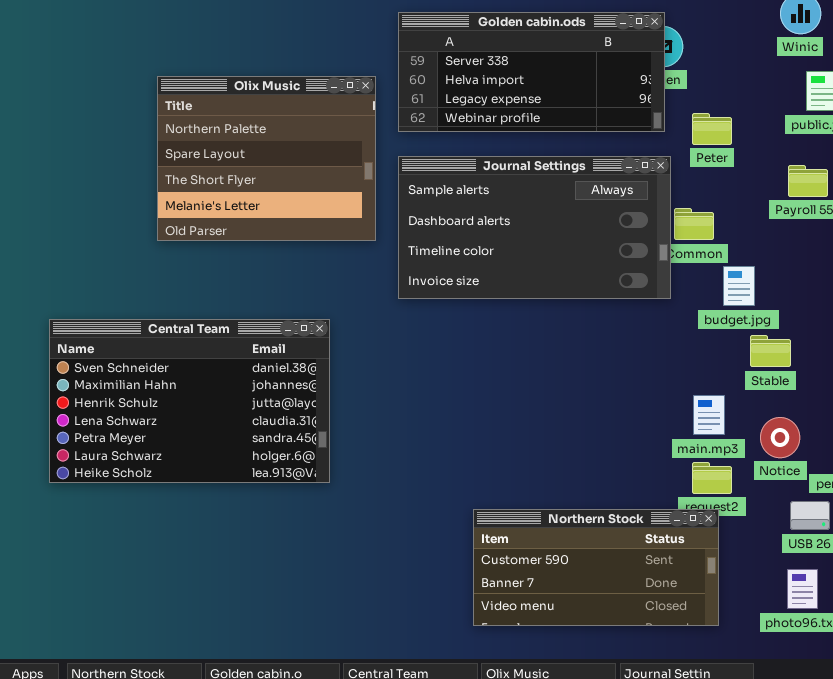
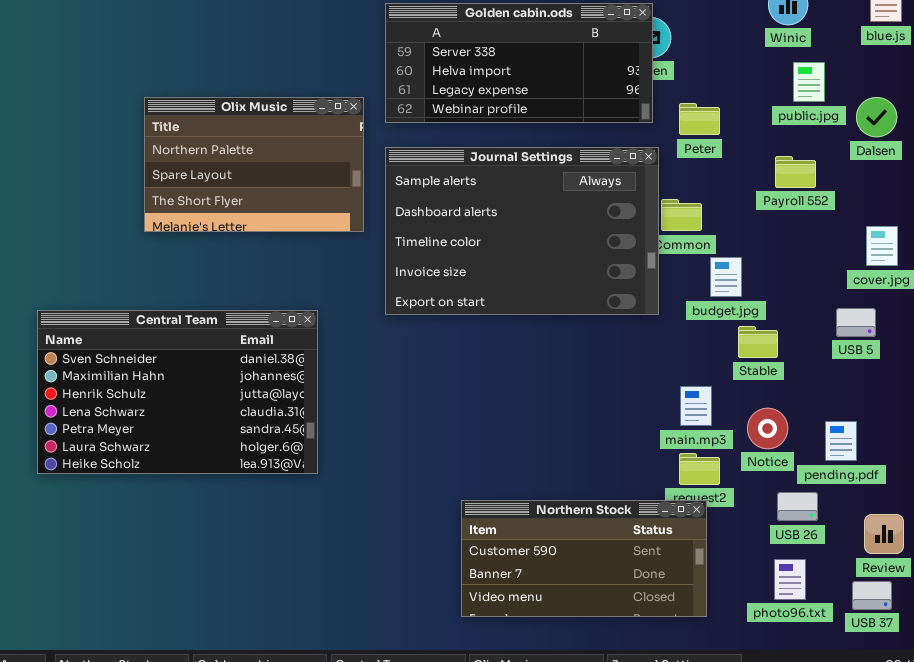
Olix Music: [157,76,376,241] -> [144,97,364,232], resized
Journal Settings: [398,156,671,299] -> [385,147,659,315], resized

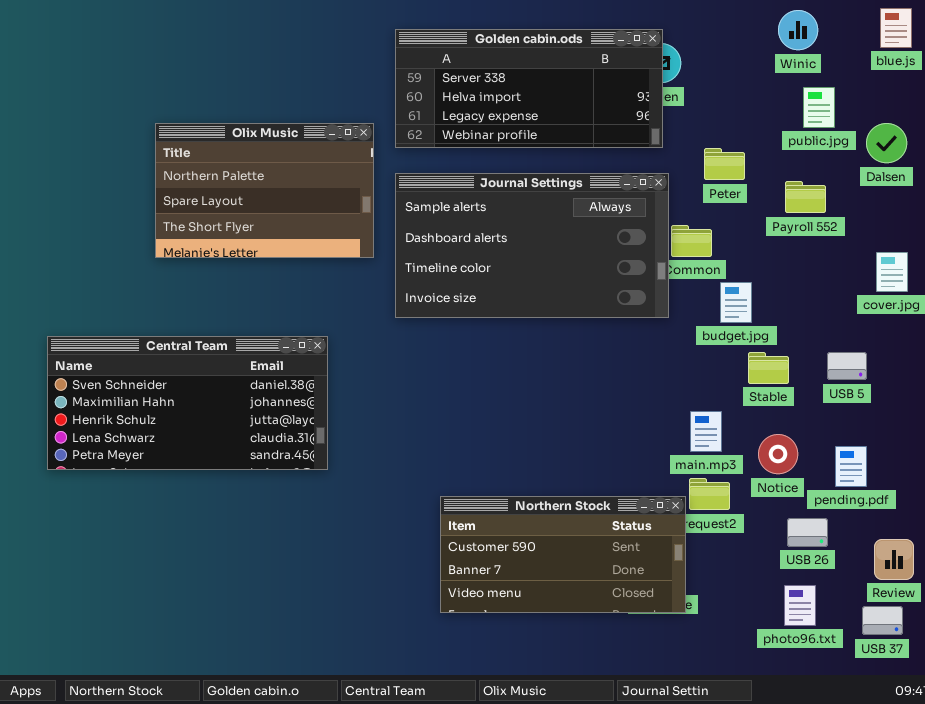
Peter: [679,103,720,135] -> [704,148,745,180], moved
Journal Settings: [385,147,659,315] -> [395,173,669,318], resized
USB 5: [836,308,876,337] -> [827,352,867,380], moved
Central Team: [37,310,318,474] -> [47,336,328,470], resized
Northern Stock: [461,500,707,617] -> [440,496,686,613], moved

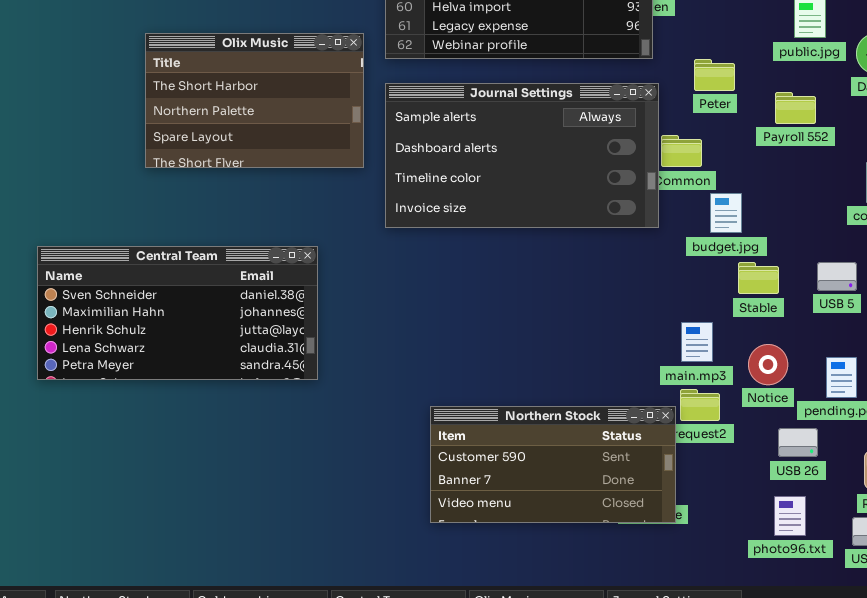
Olix Music: [155,123,374,258] -> [145,33,364,168], scrolled up 1 row

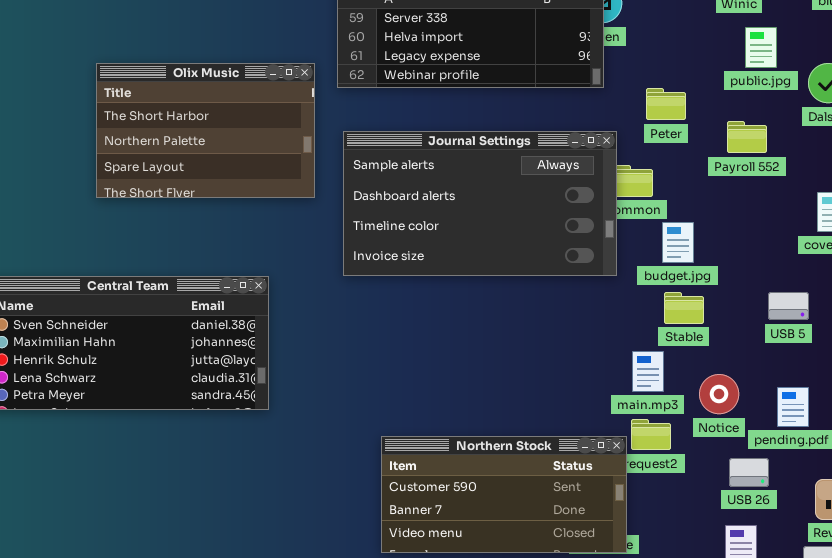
Journal Settings: [385,83,659,228] -> [343,131,617,276], moved
Stable: [738,262,779,294] -> [664,292,704,324], moved

